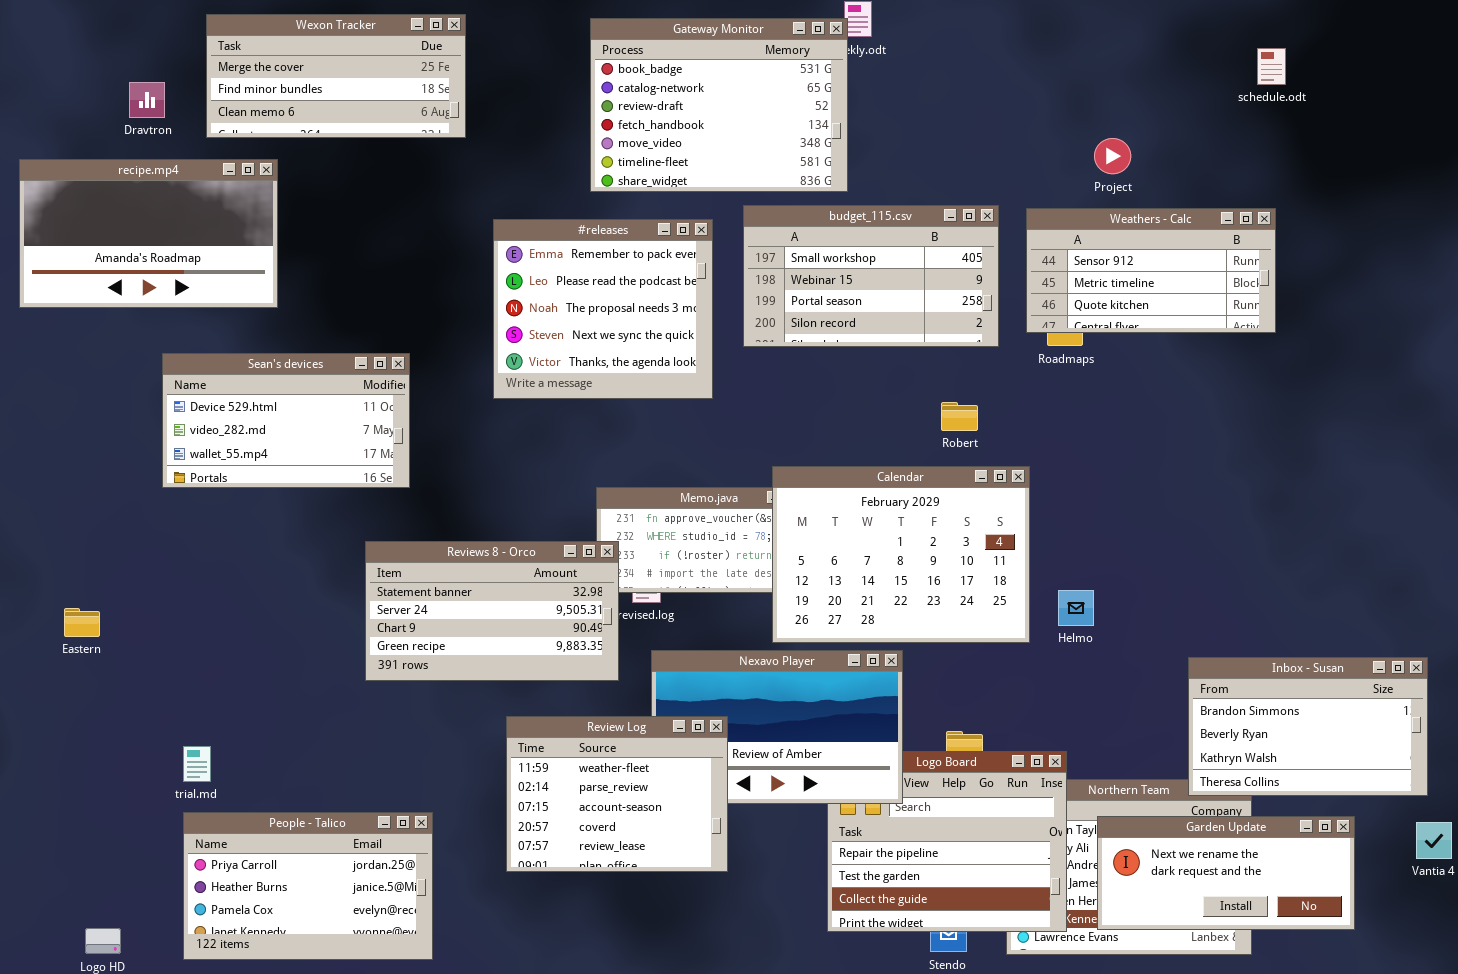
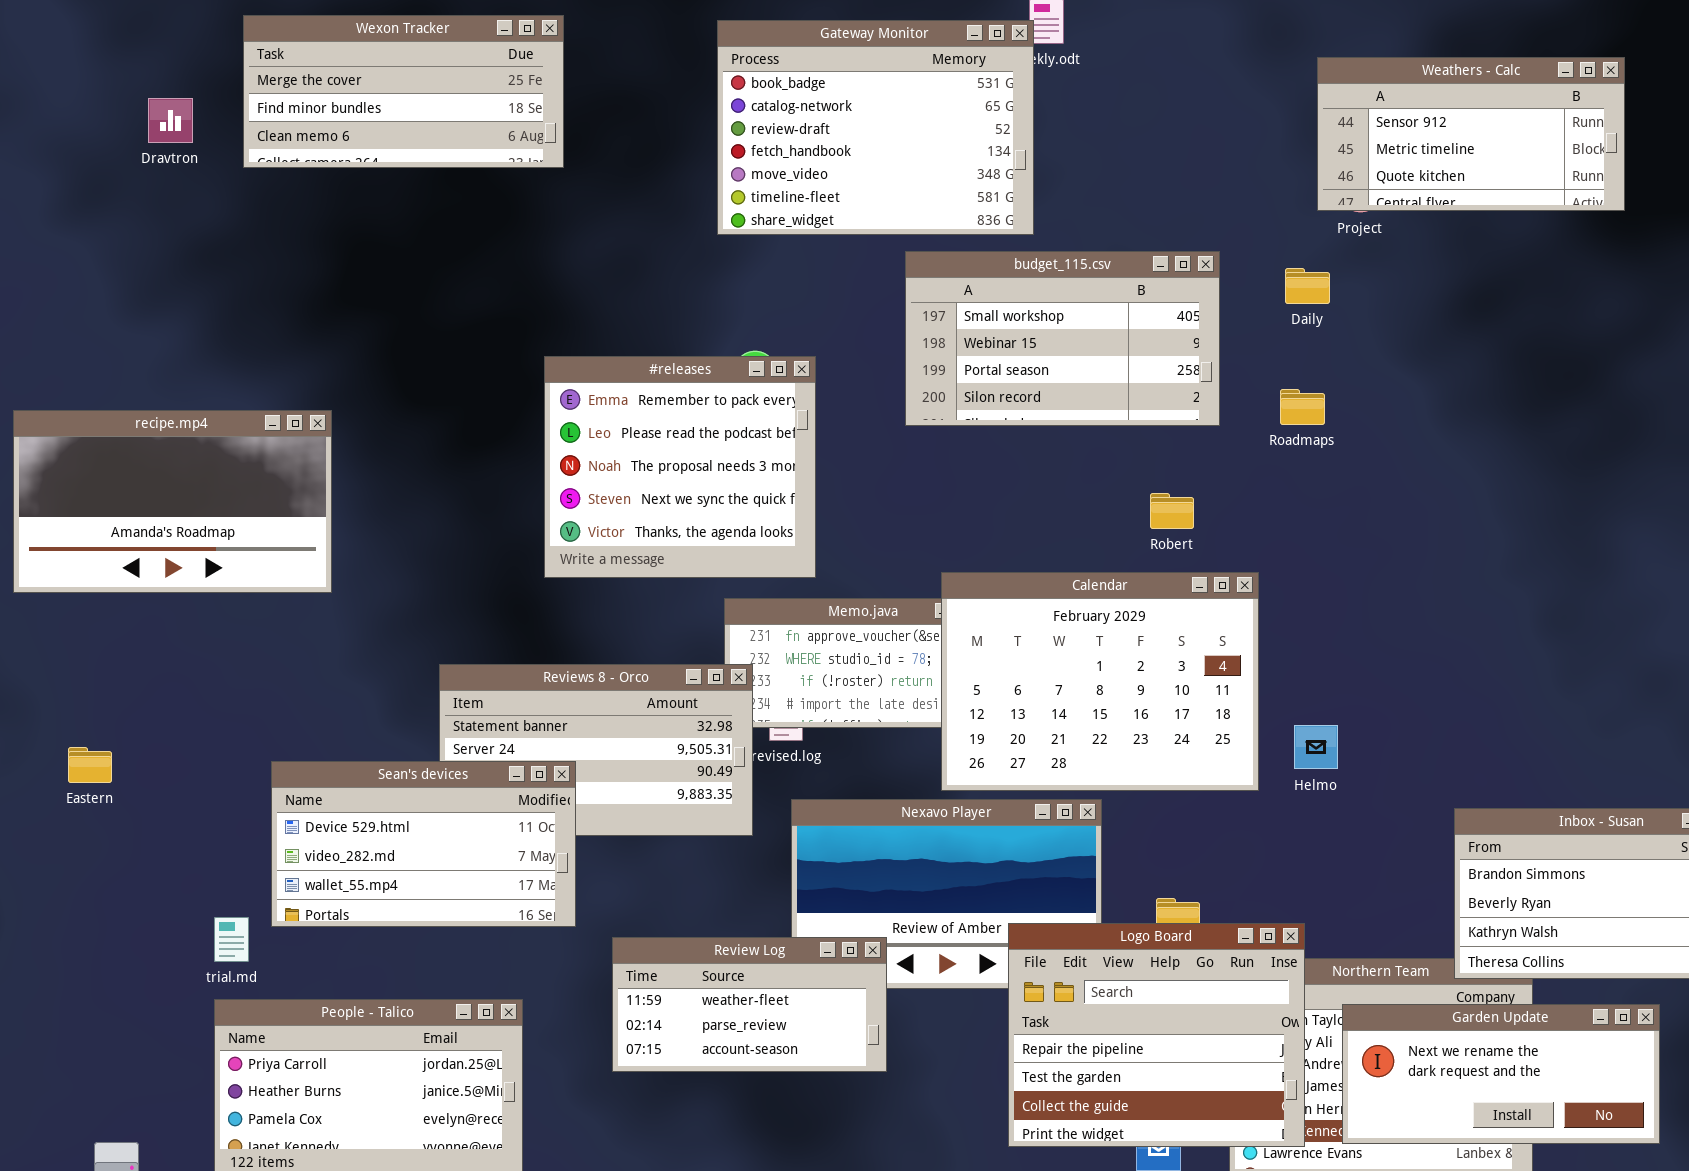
recipe.mp4: [19,159,278,308] -> [13,410,332,593], moved
Weathers - Calc: [1026,208,1276,333] -> [1317,57,1625,211], moved
#releases: [493,219,713,399] -> [544,356,816,578], moved
Sean's devices: [162,353,410,488] -> [271,761,576,927], moved
Review Log: [506,716,728,872] -> [612,937,887,1072], resized
Logo Board: [827,751,1067,932] -> [1008,923,1305,1147], raised

